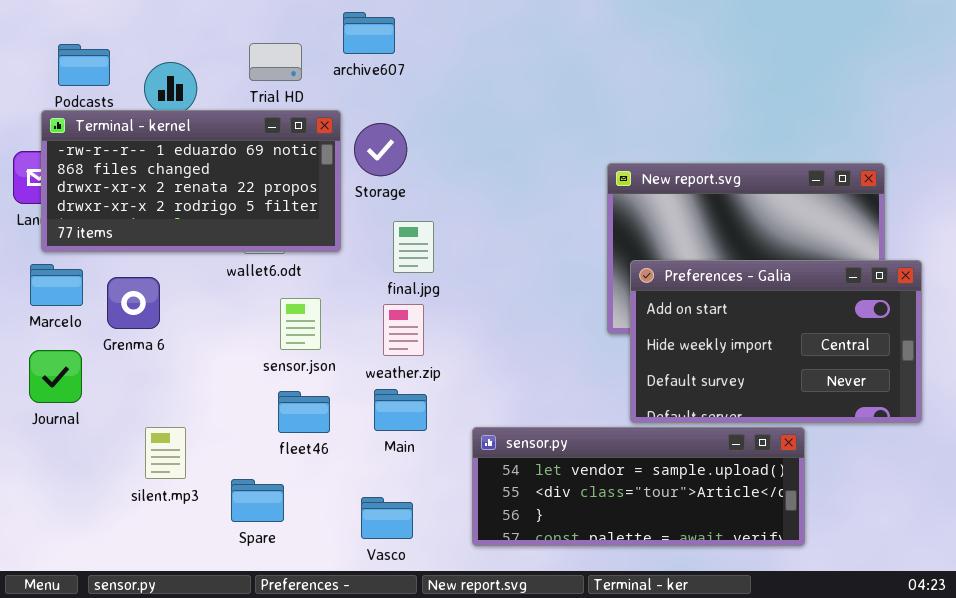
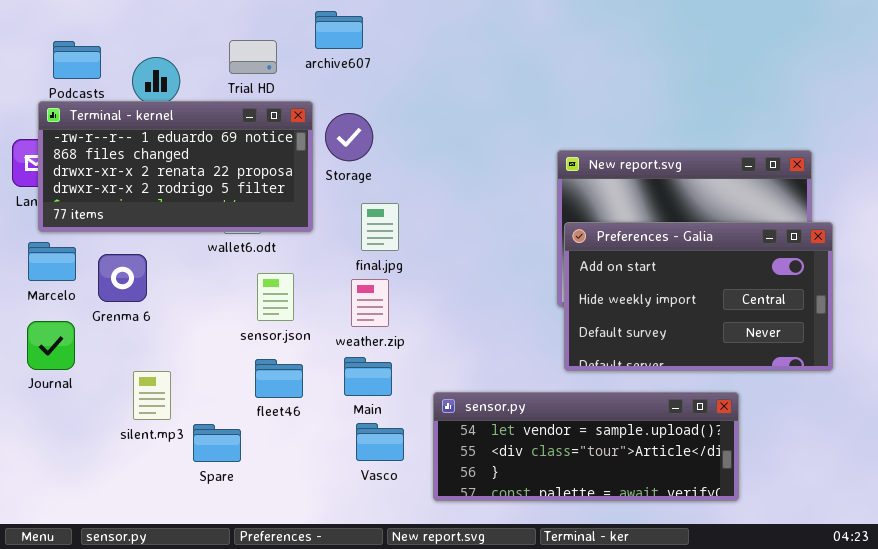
Preferences - Galia: [630,260,922,423] -> [564,222,833,371], moved
silent.mp3: [145,427,186,479] -> [133,371,171,420], moved
Spare: [231,479,284,522] -> [193,424,241,462], moved
Vasco: [361,497,413,539] -> [356,423,404,461], moved

